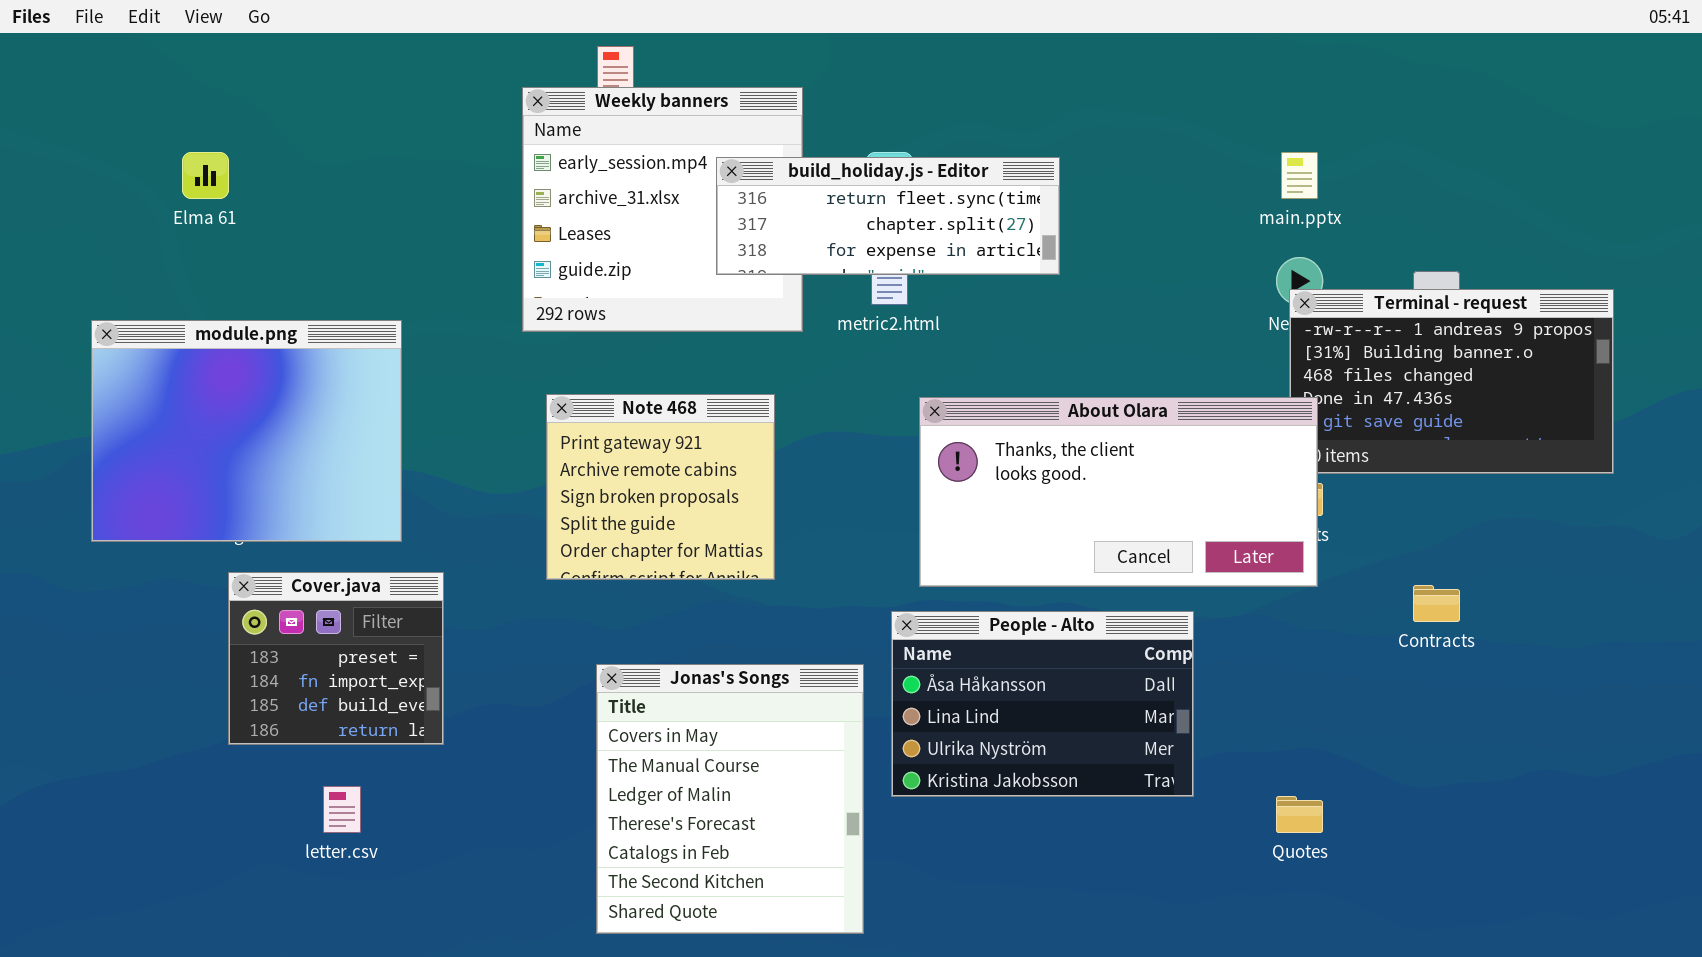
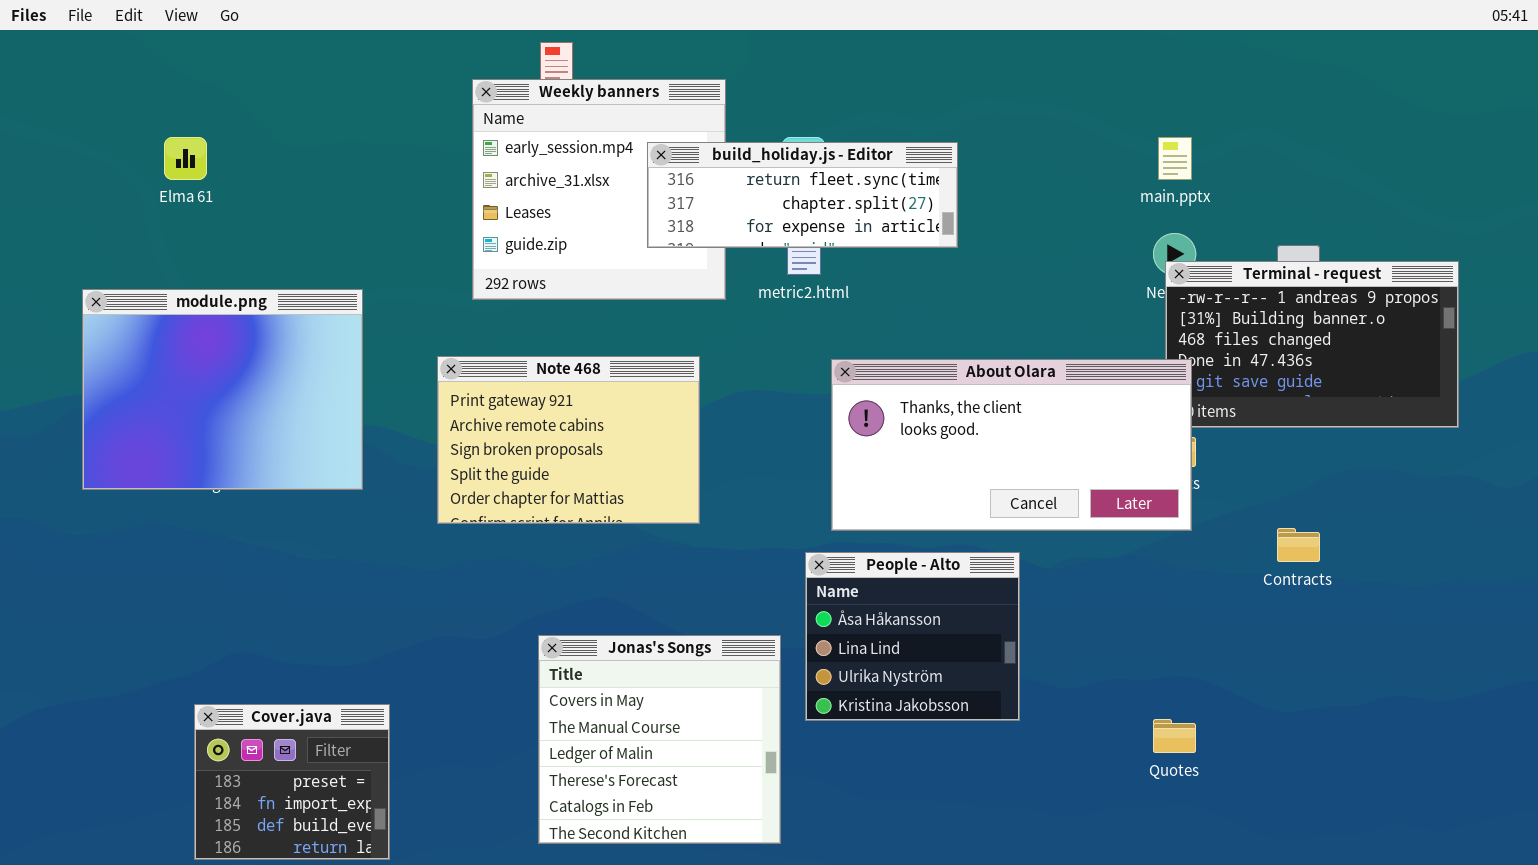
Note 468: [546,394,775,580] -> [437,356,700,524], resized
Cover.java: [228,572,444,745] -> [194,704,390,860], moved
People - Alto: [891,611,1194,797] -> [805,552,1020,721], resized
Jonas's Songs: [596,664,864,934] -> [538,635,781,844], resized

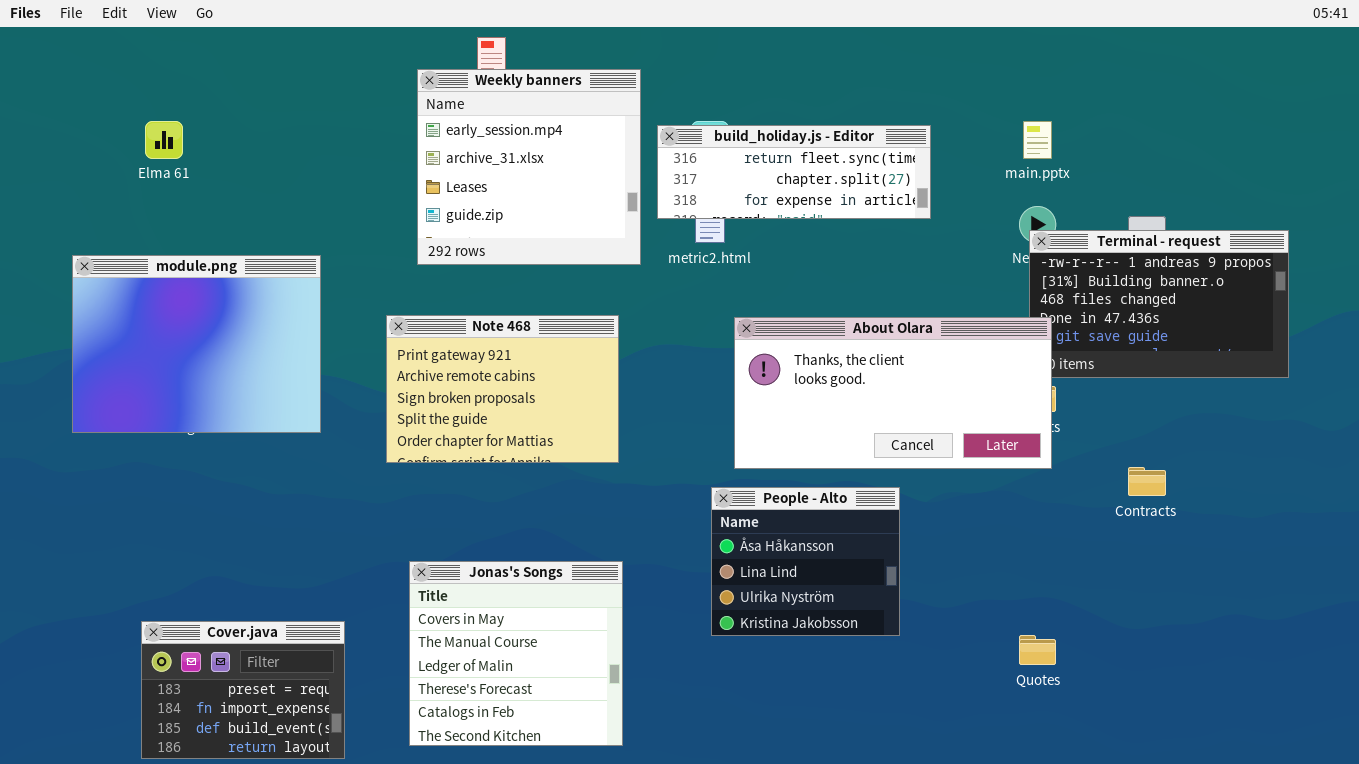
build_holiday.js - Editor: [647,142,958,248] -> [657,125,931,219], moved
Jonas's Songs: [538,635,781,844] -> [409,561,623,746], moved
Cover.java: [194,704,390,860] -> [141,621,345,759], resized

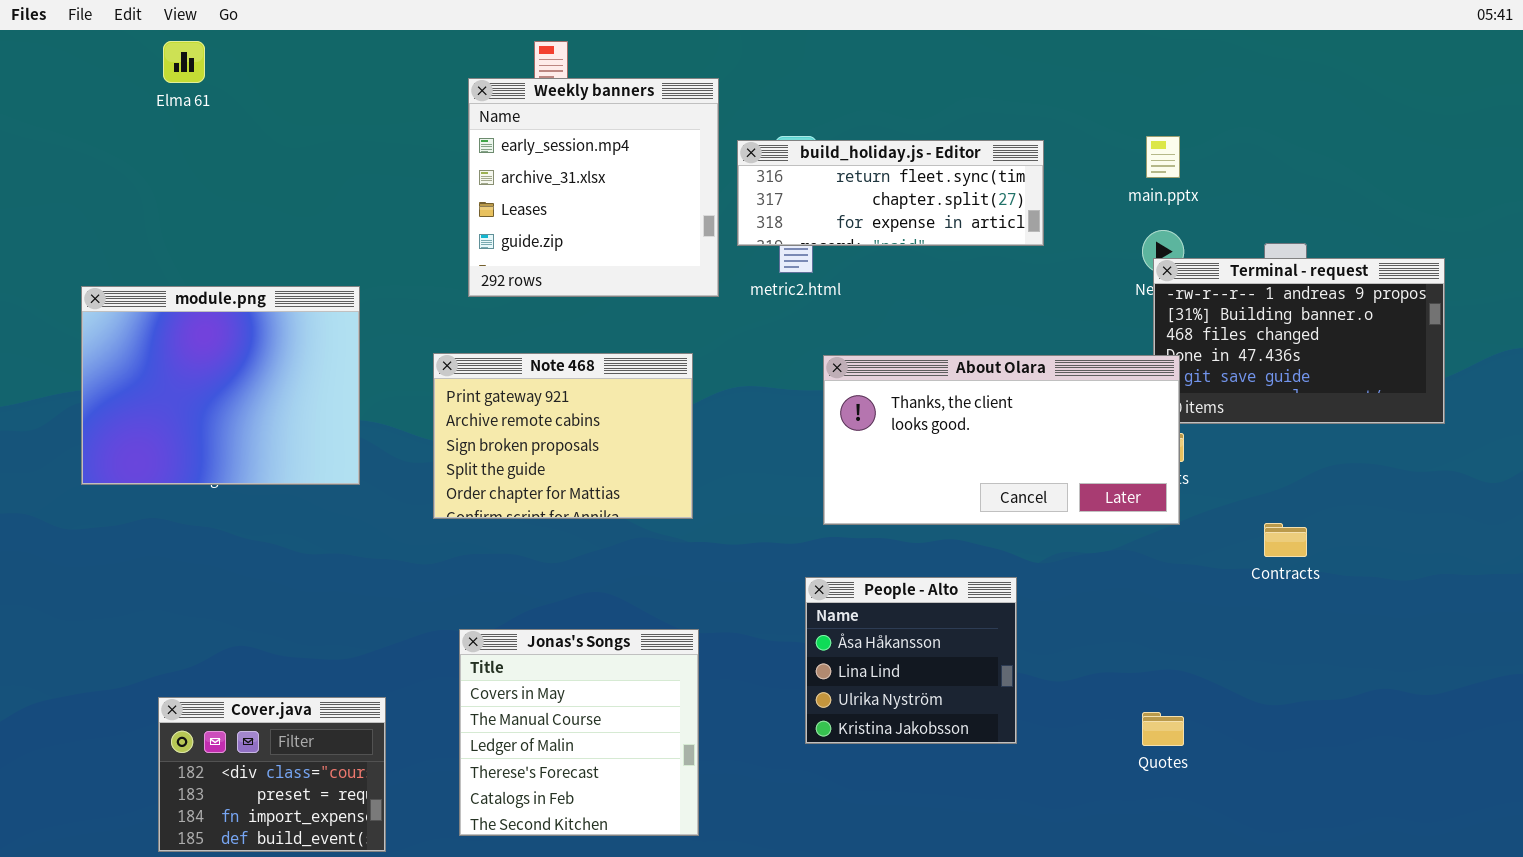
Elma 61: [145,121,183,159] -> [163,41,205,83], moved
People - Alto: [711,487,900,636] -> [805,577,1017,744], moved
Cover.java: [141,621,345,759] -> [158,697,386,852], scrolled up 1 row

